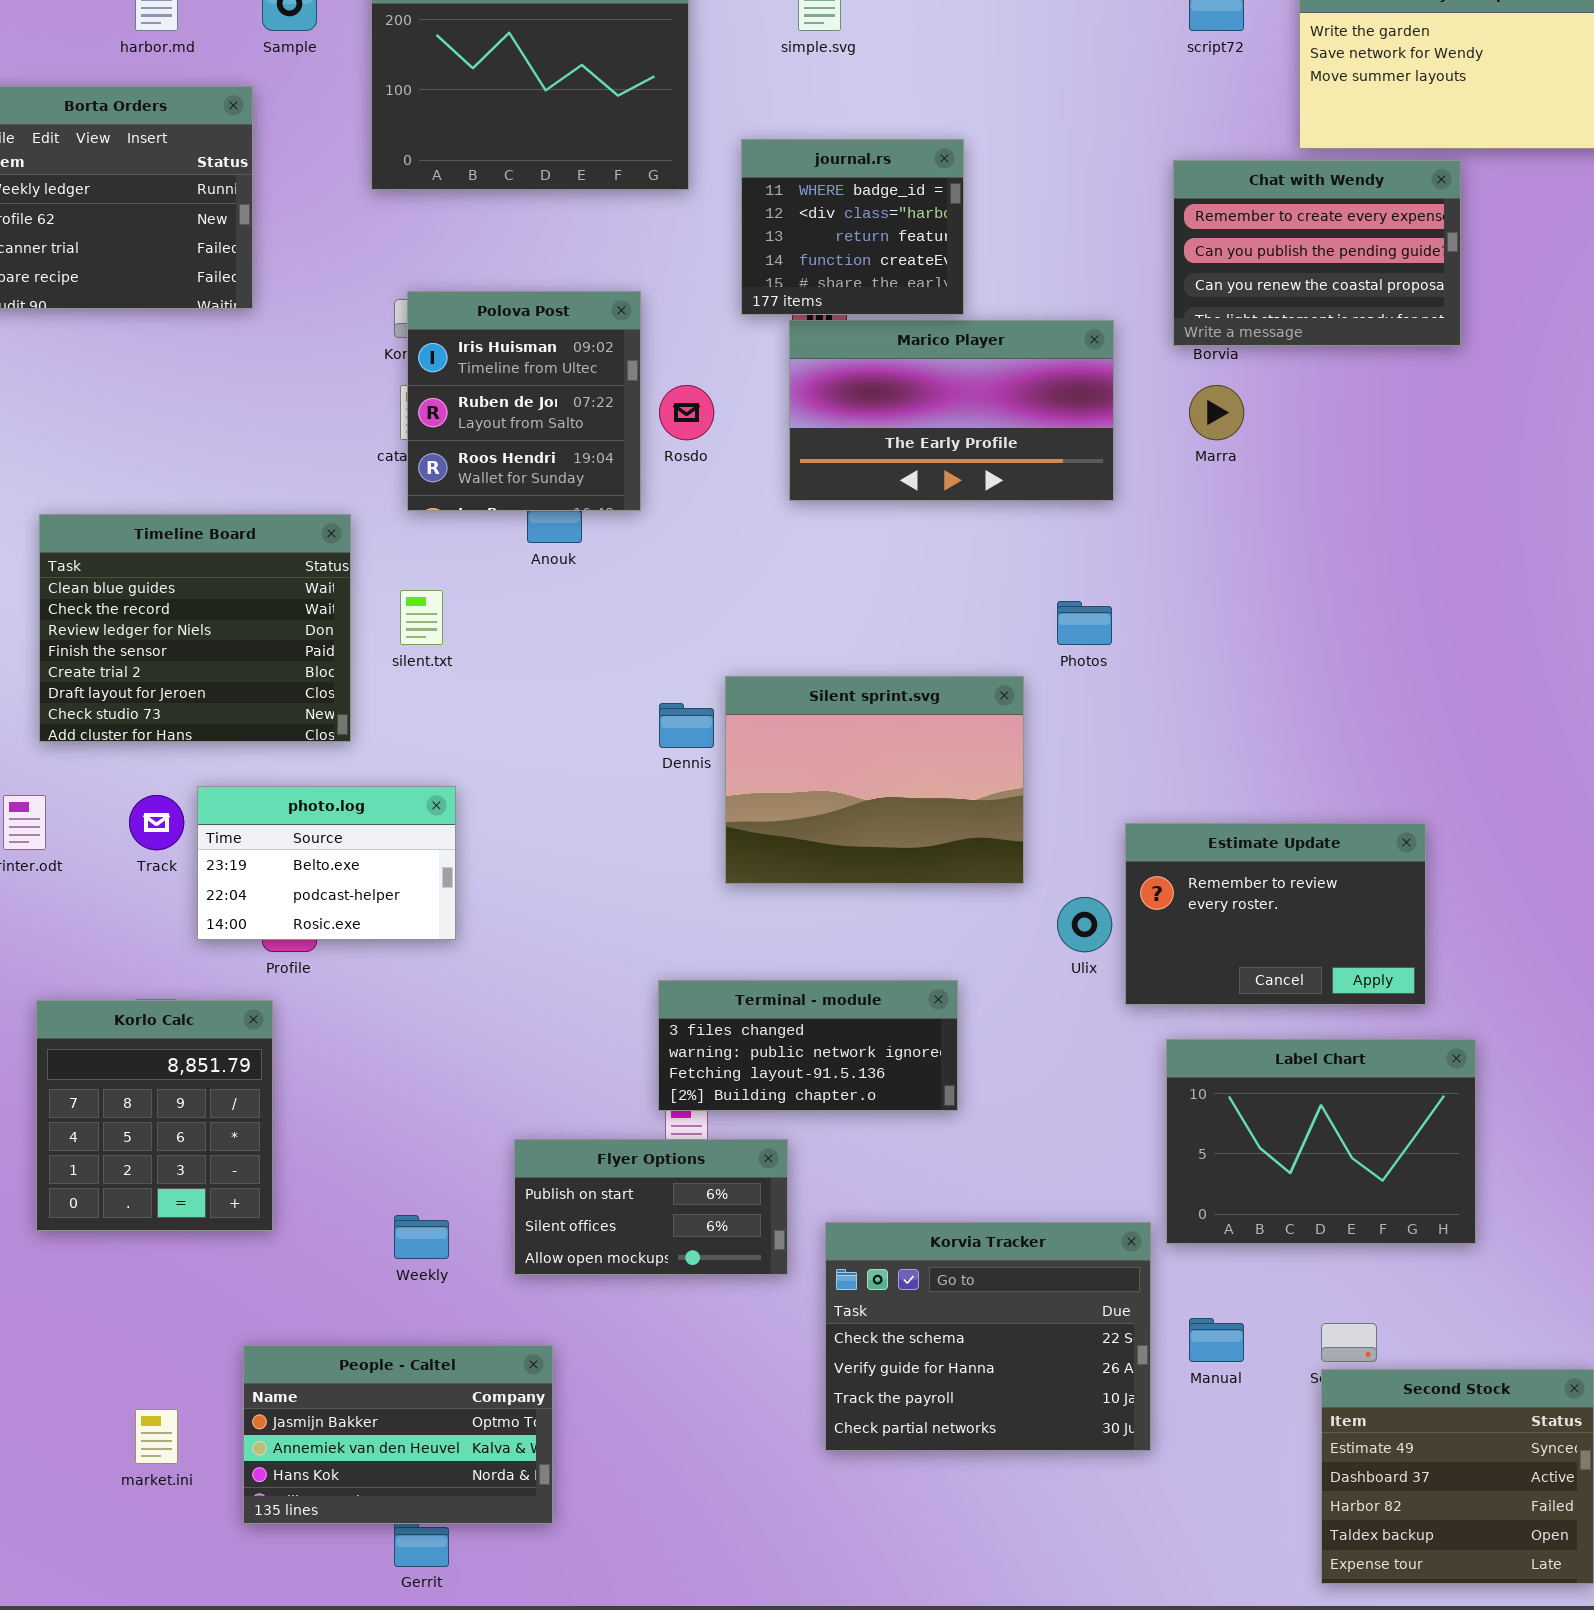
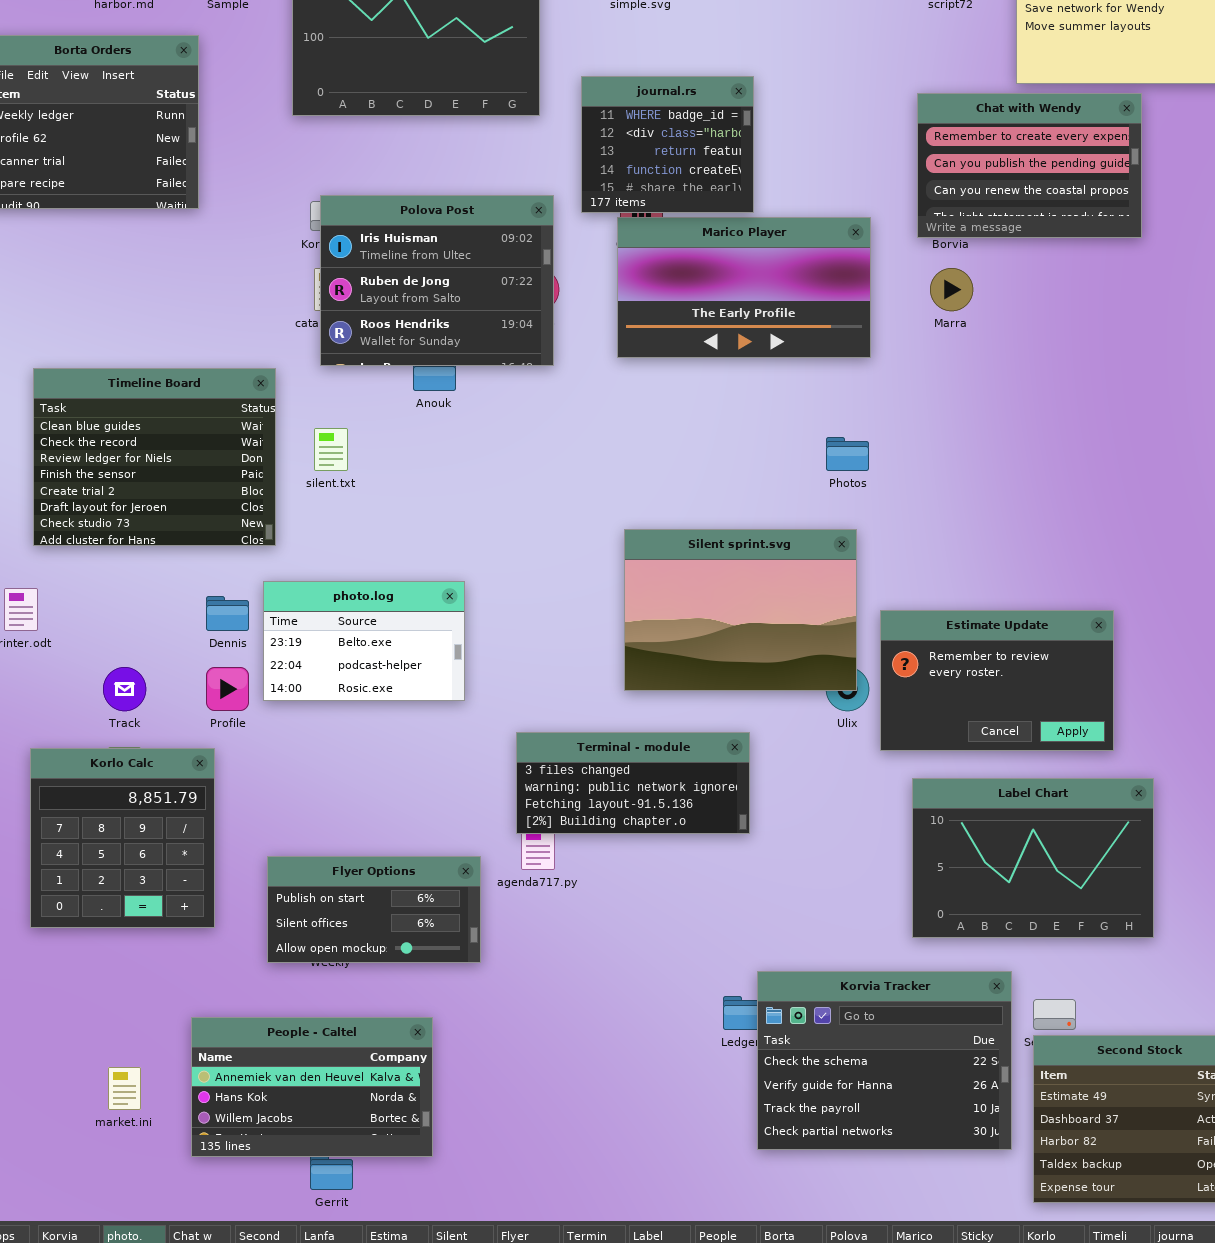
Polova Post: [407,291,641,511] -> [320,195,554,366], resized
Silent sprint.svg: [725,676,1024,884] -> [624,529,857,691], moved
Dennis: [659,703,714,748] -> [206,596,249,631], moved
photo.log: [197,786,456,940] -> [263,581,465,701], moved
Track: [129,795,184,850] -> [103,667,146,711], moved
Flyer Options: [514,1139,788,1275] -> [267,856,481,963], moved
Korvia Tracker: [825,1222,1151,1451] -> [757,971,1012,1150], moved
People - Caltel: [243,1345,553,1524] -> [191,1017,433,1157], scrolled down 1 row

